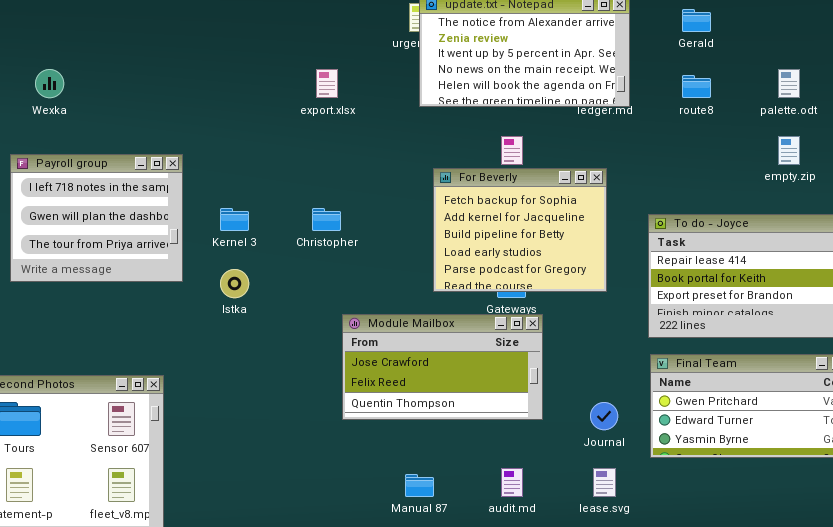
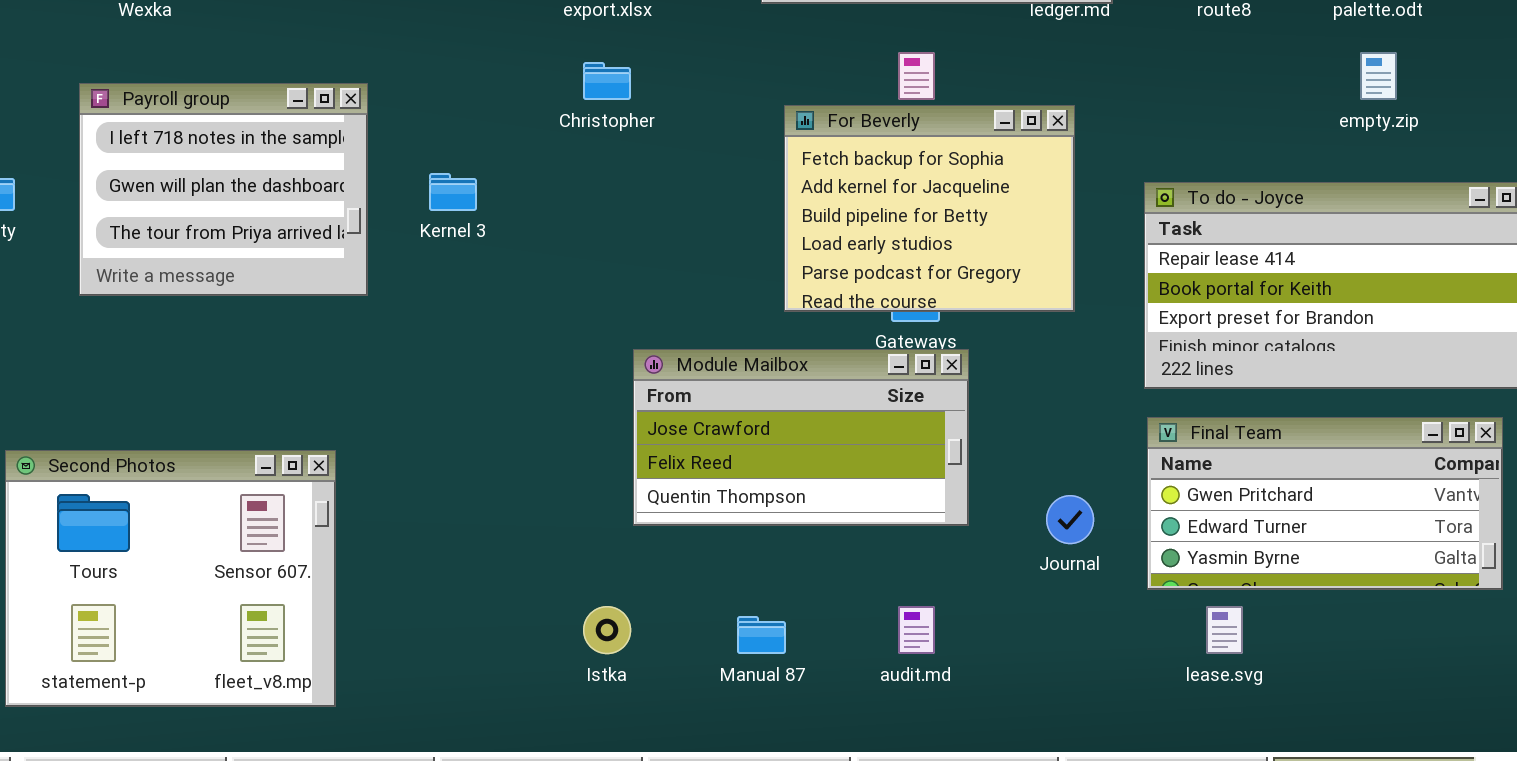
Christopher: [312,208,341,231] -> [583,62,631,100], moved
Istka: [220,269,249,298] -> [583,606,631,654], moved
lease.svg: [593,468,616,497] -> [1206,606,1243,654], moved

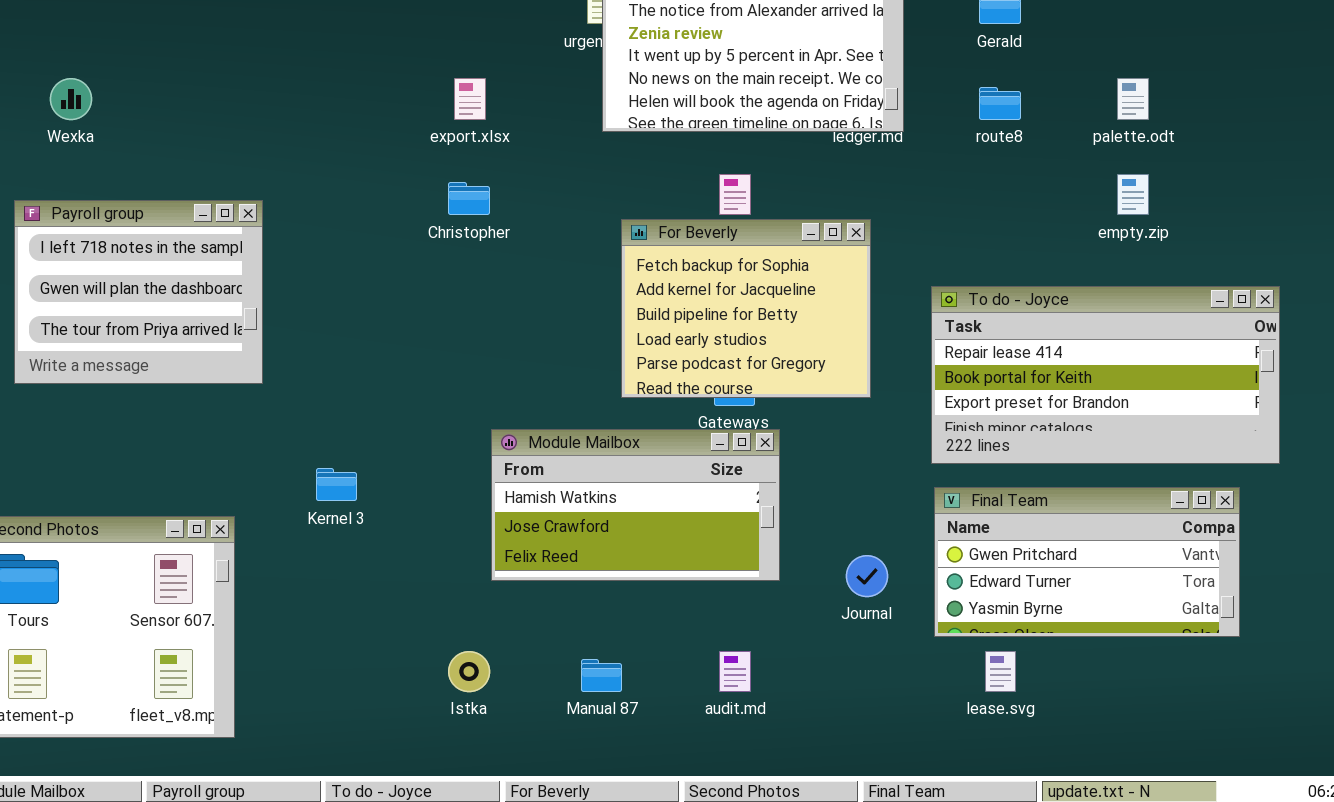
Kernel 3: [429,173,477,211] -> [316,468,357,501], moved
Module Mailbox: [633,349,969,526] -> [491,429,780,581], scrolled up 1 row

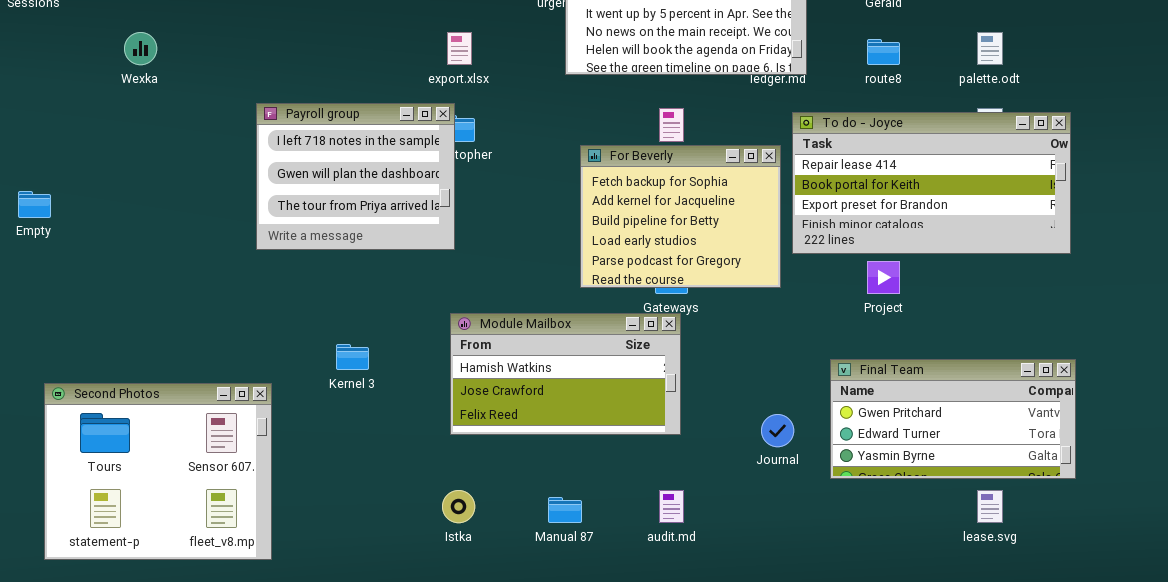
Payroll group: [14,200,263,384] -> [256,103,455,250], moved
To do - Joyce: [931,286,1280,464] -> [792,112,1071,254], moved
Module Mailbox: [491,429,780,581] -> [450,313,681,435], moved
lease.svg: [985,651,1016,692] -> [977,490,1003,523], moved

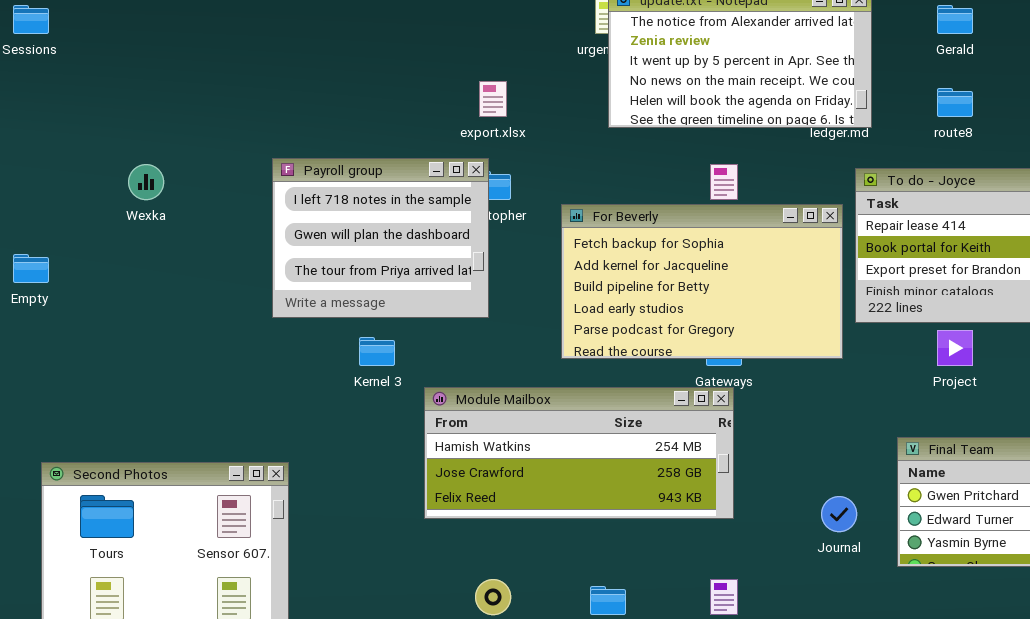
Wexka: [124,32,157,65] -> [128,164,164,200], moved
For Beverly: [580,145,781,288] -> [561,204,843,359], resized
Module Mailbox: [450,313,681,435] -> [424,387,734,519], resized
Kernel 3: [336,344,369,370] -> [359,337,395,366], moved

